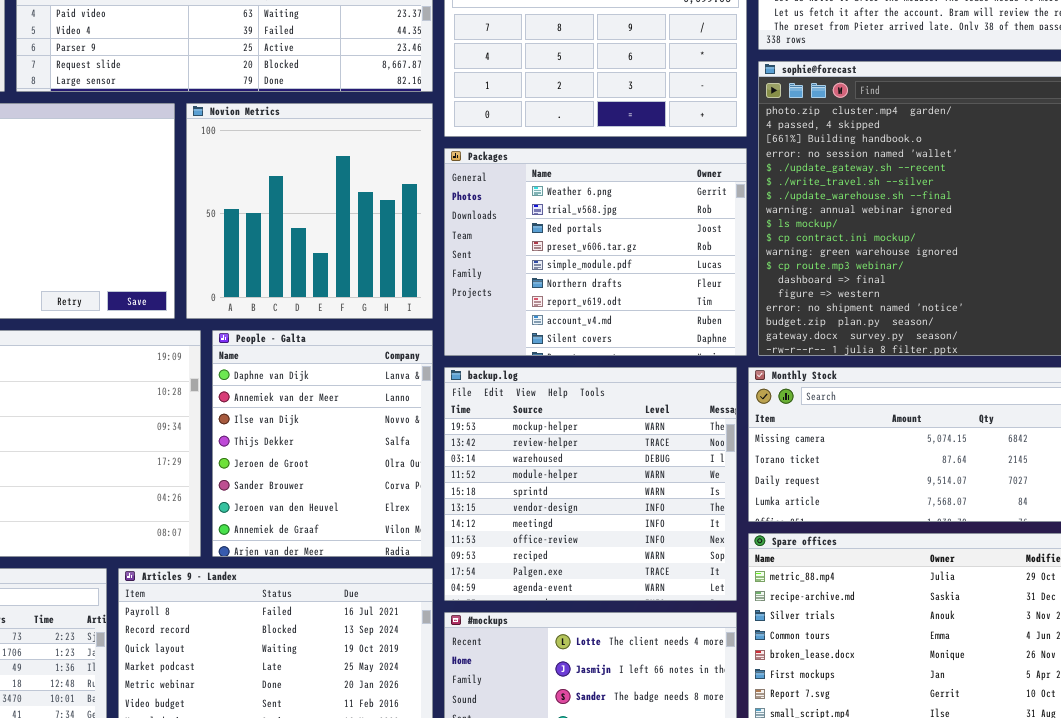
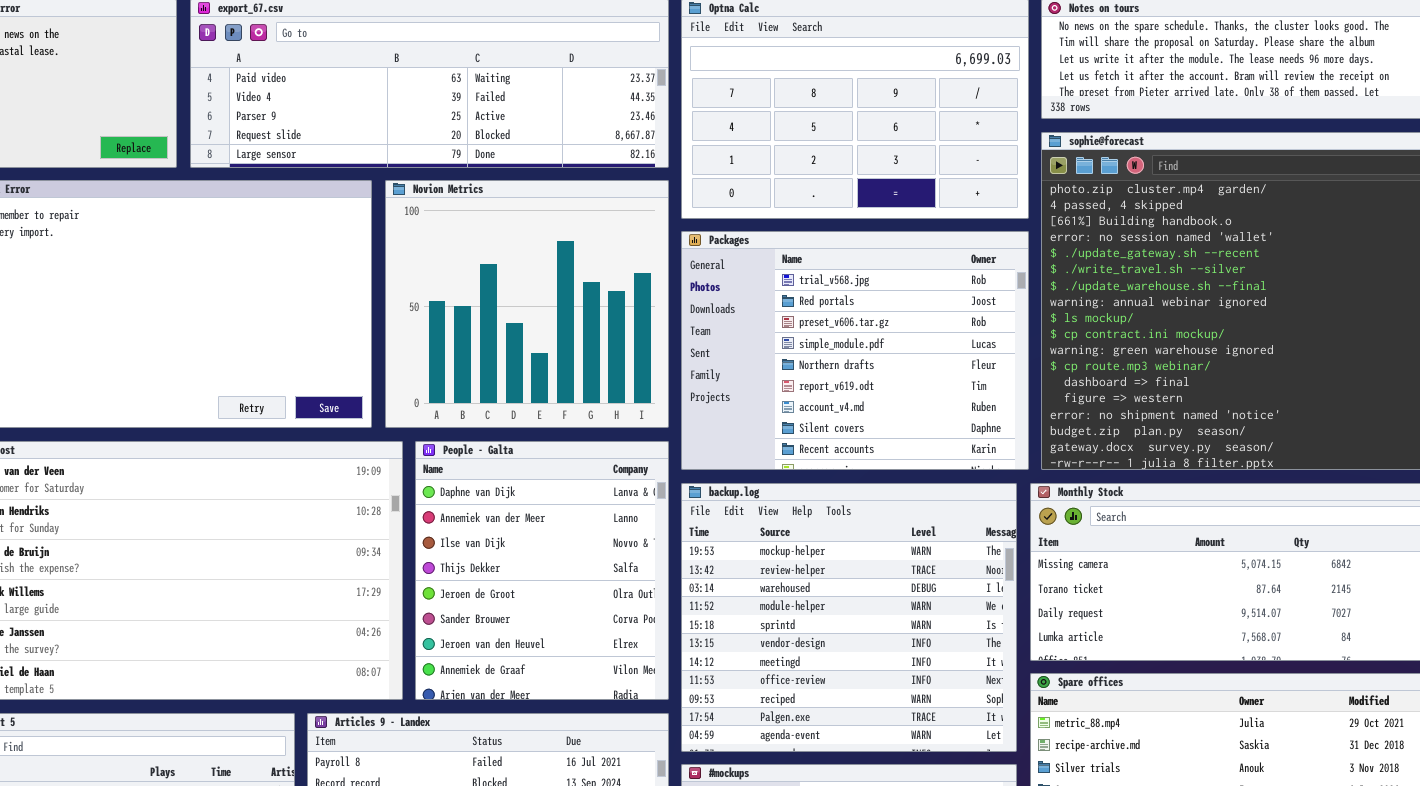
Packages: [444,148,747,356] -> [681,231,1029,470], scrolled down 1 row

